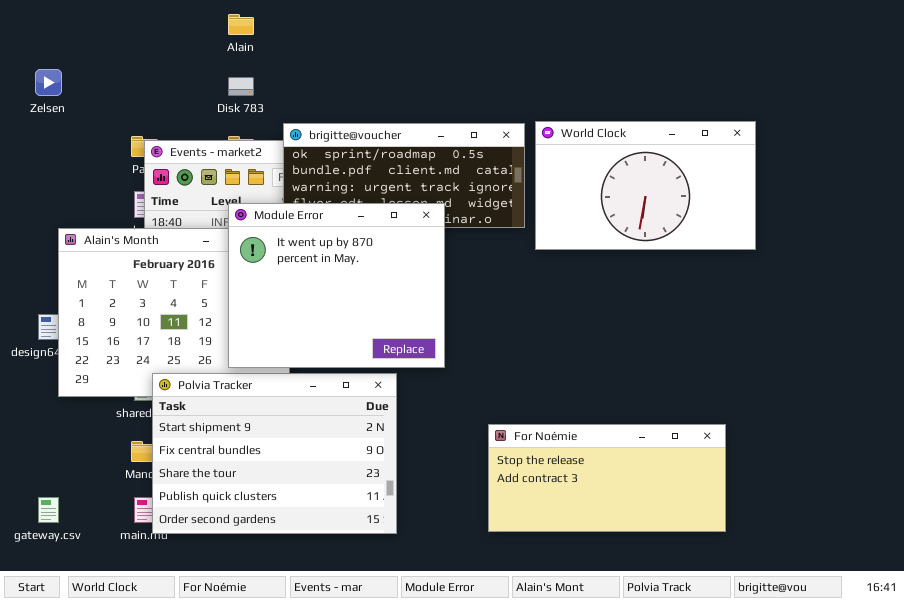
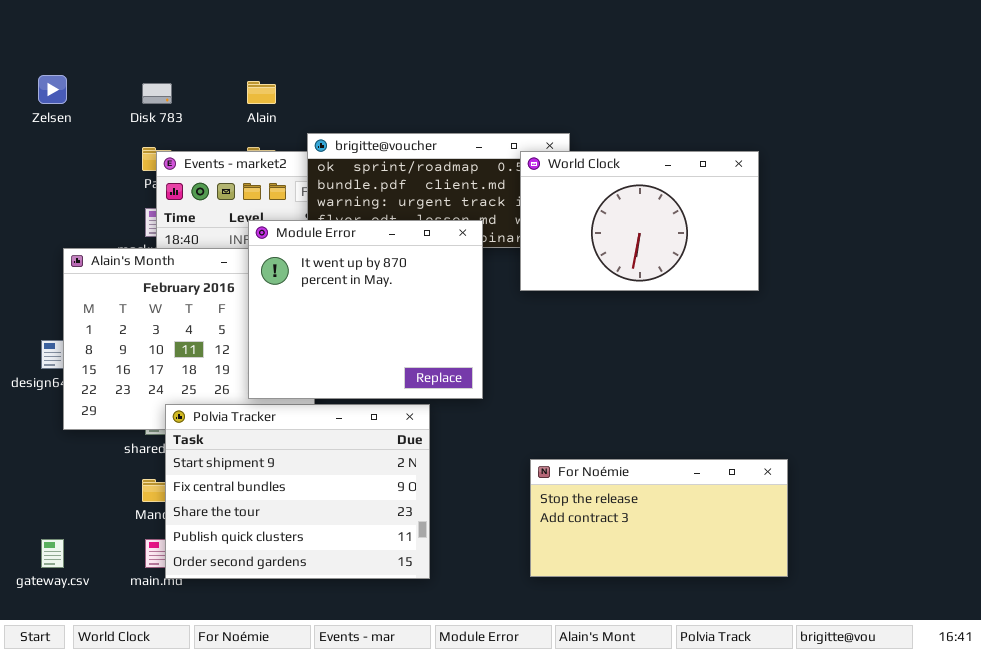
Alain: [228,14,254,35] -> [247,81,276,104], moved
Disk 783: [228,77,254,96] -> [142,83,172,104], moved
World Clock: [535,121,756,250] -> [520,151,759,291], moved

